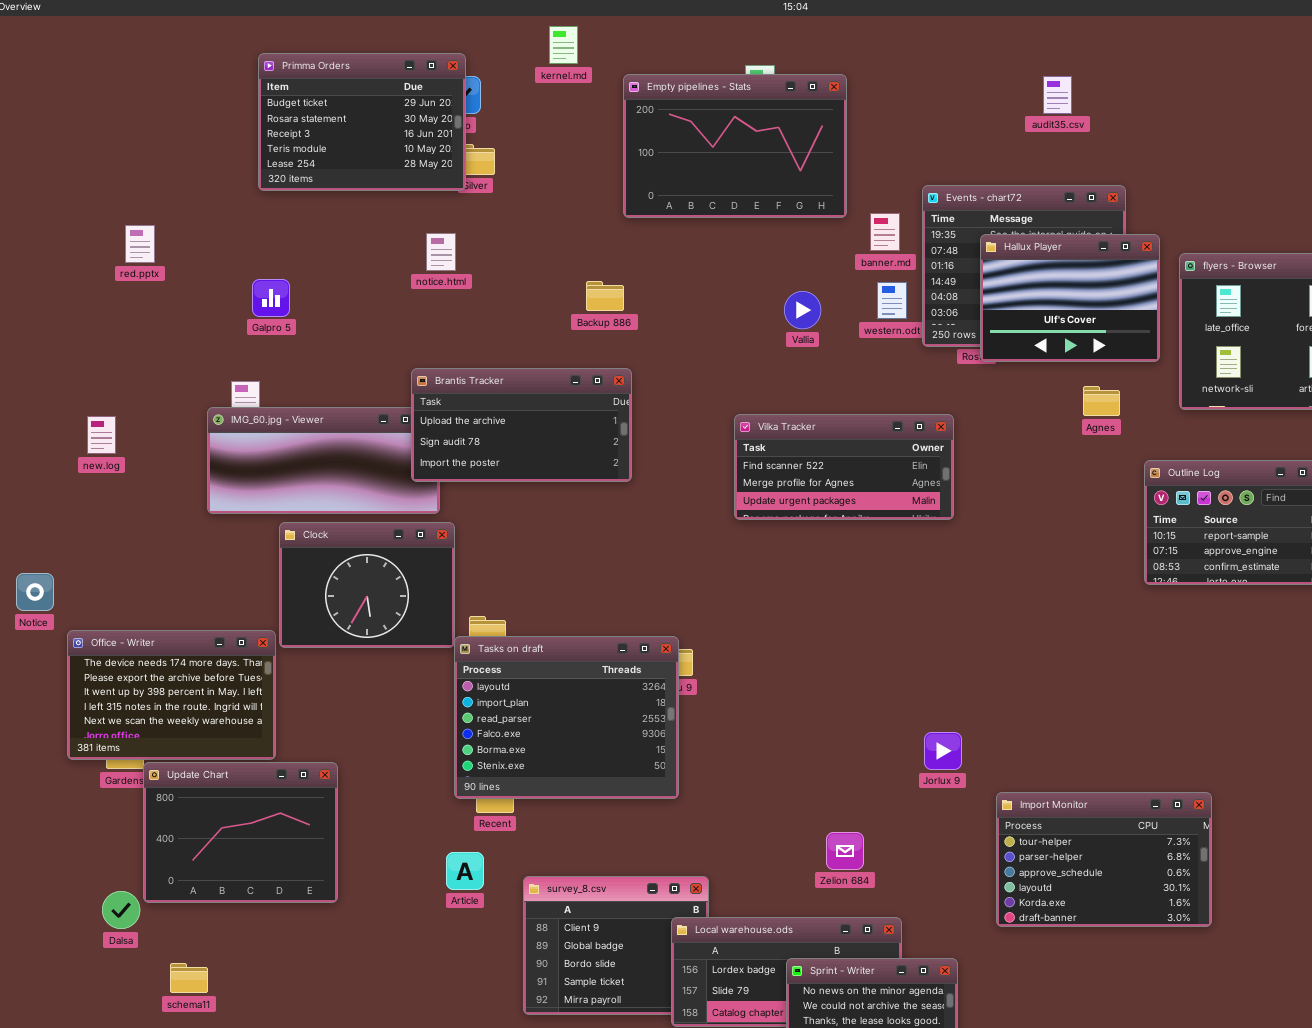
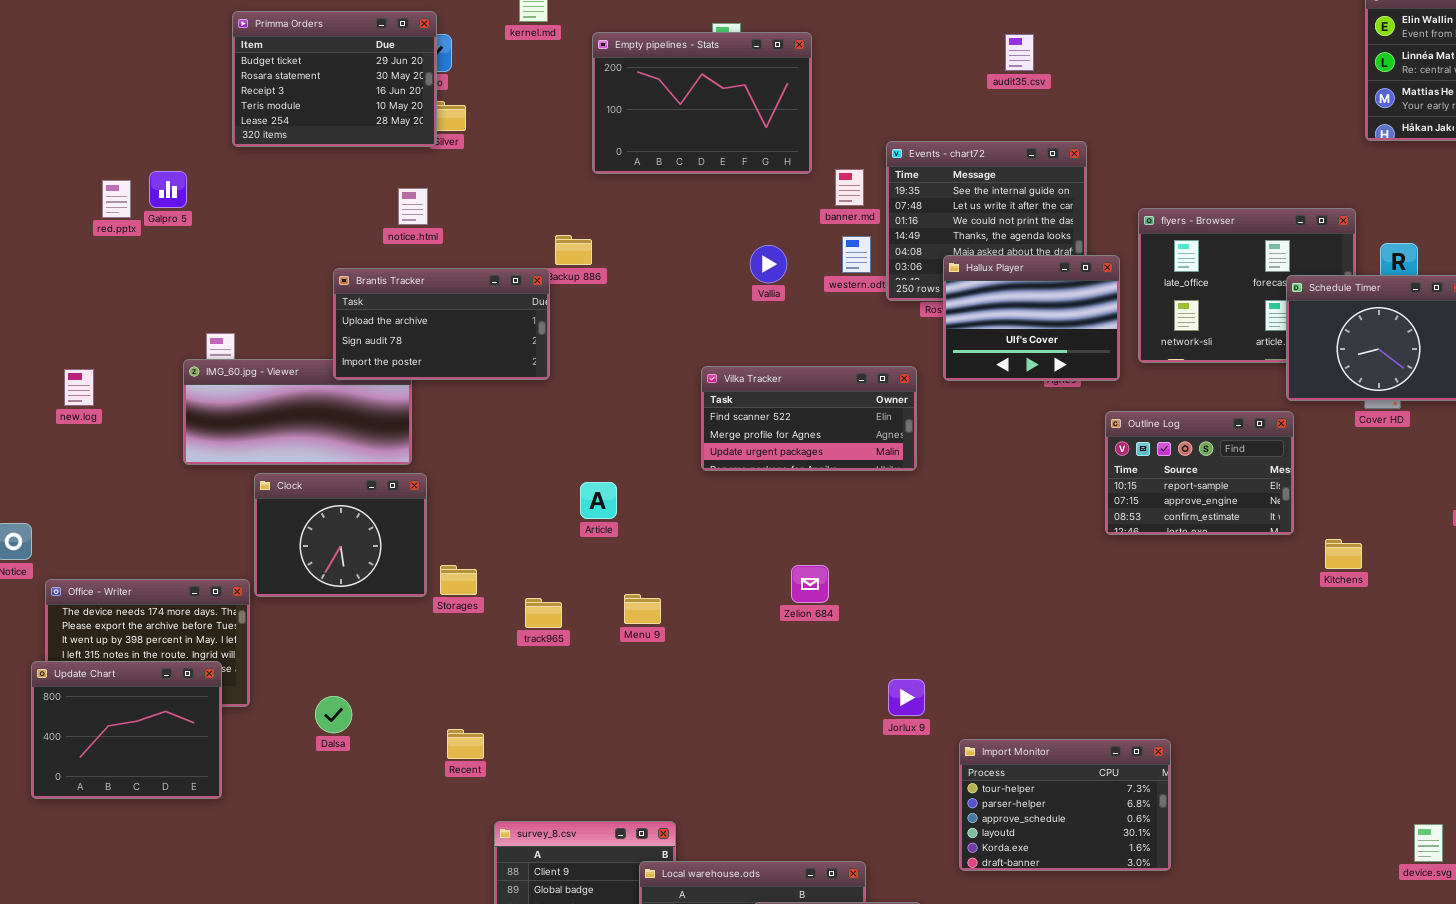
Hallux Player: [980,234,1160,362] -> [943,255,1120,381], moved
Galpro 5: [252,279,290,317] -> [149,171,187,208], moved
Brantis Tracker: [411,368,632,482] -> [333,268,550,380], moved
Tasks on draft: [454,636,679,799] -> none, closed
Update Chart: [143,762,338,903] -> [31,661,222,799], moved
Zelion 684: [826,832,864,870] -> [791,565,829,603], moved
Article: [446,852,484,890] -> [580,482,617,519], moved
Dalsa: [102,891,140,929] -> [315,696,352,733], moved

